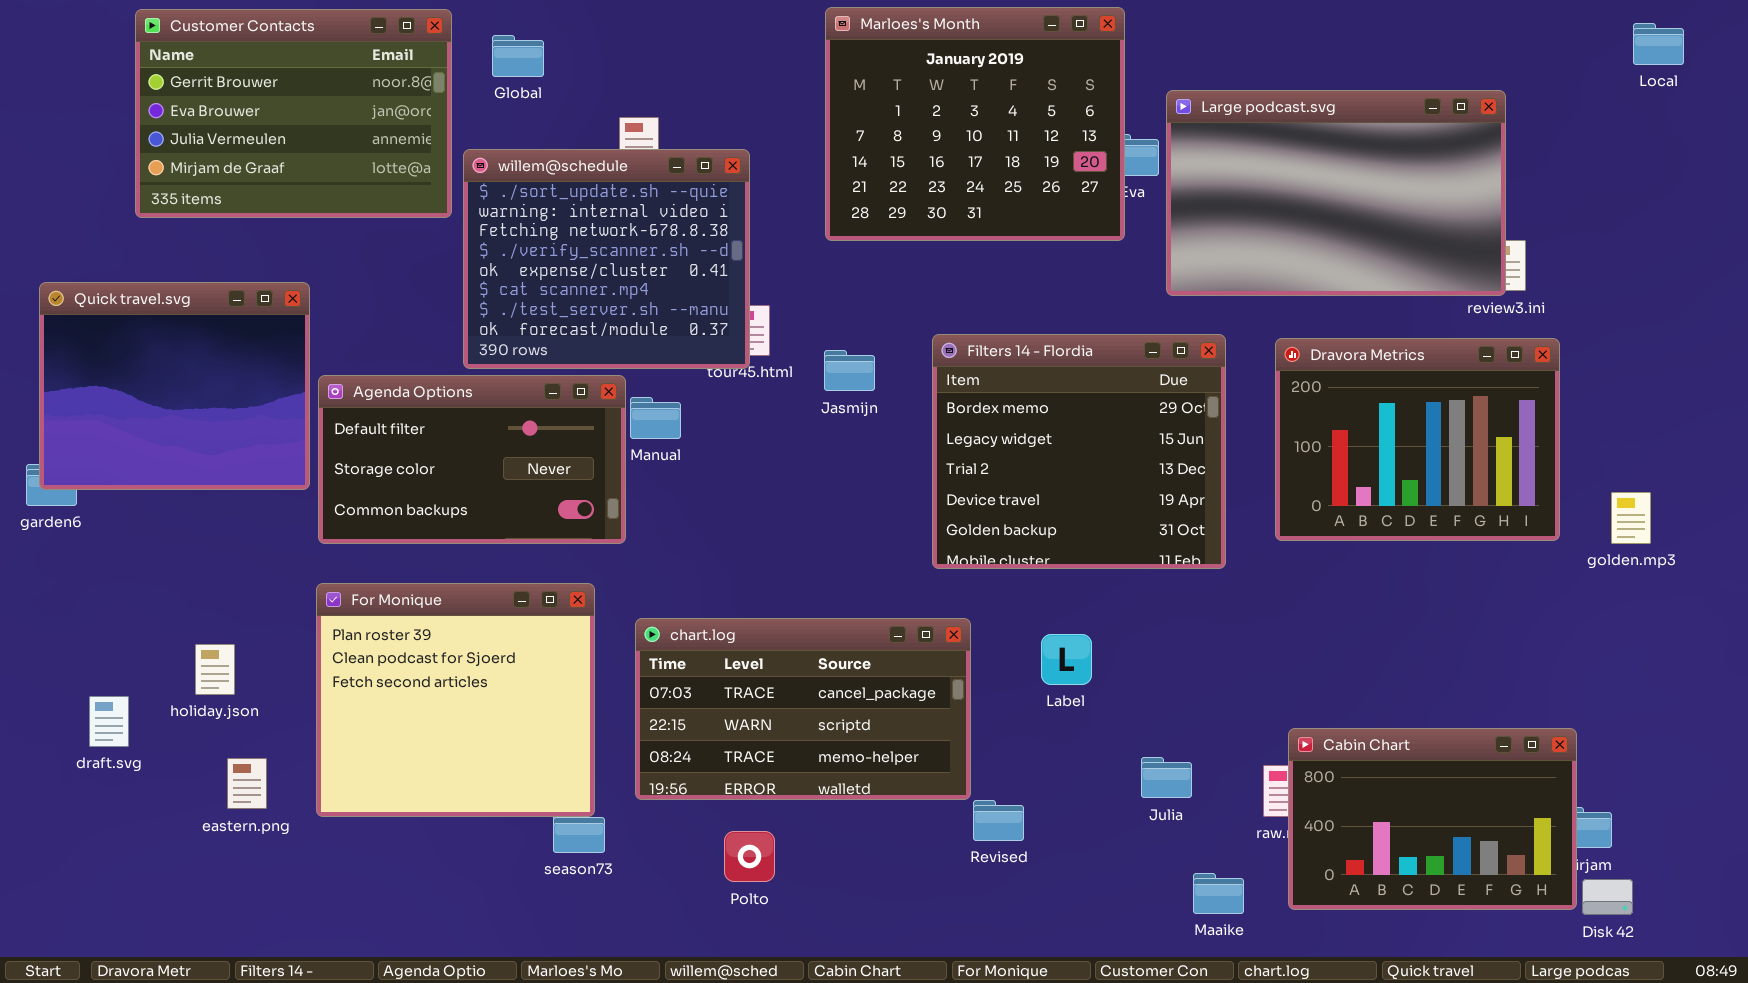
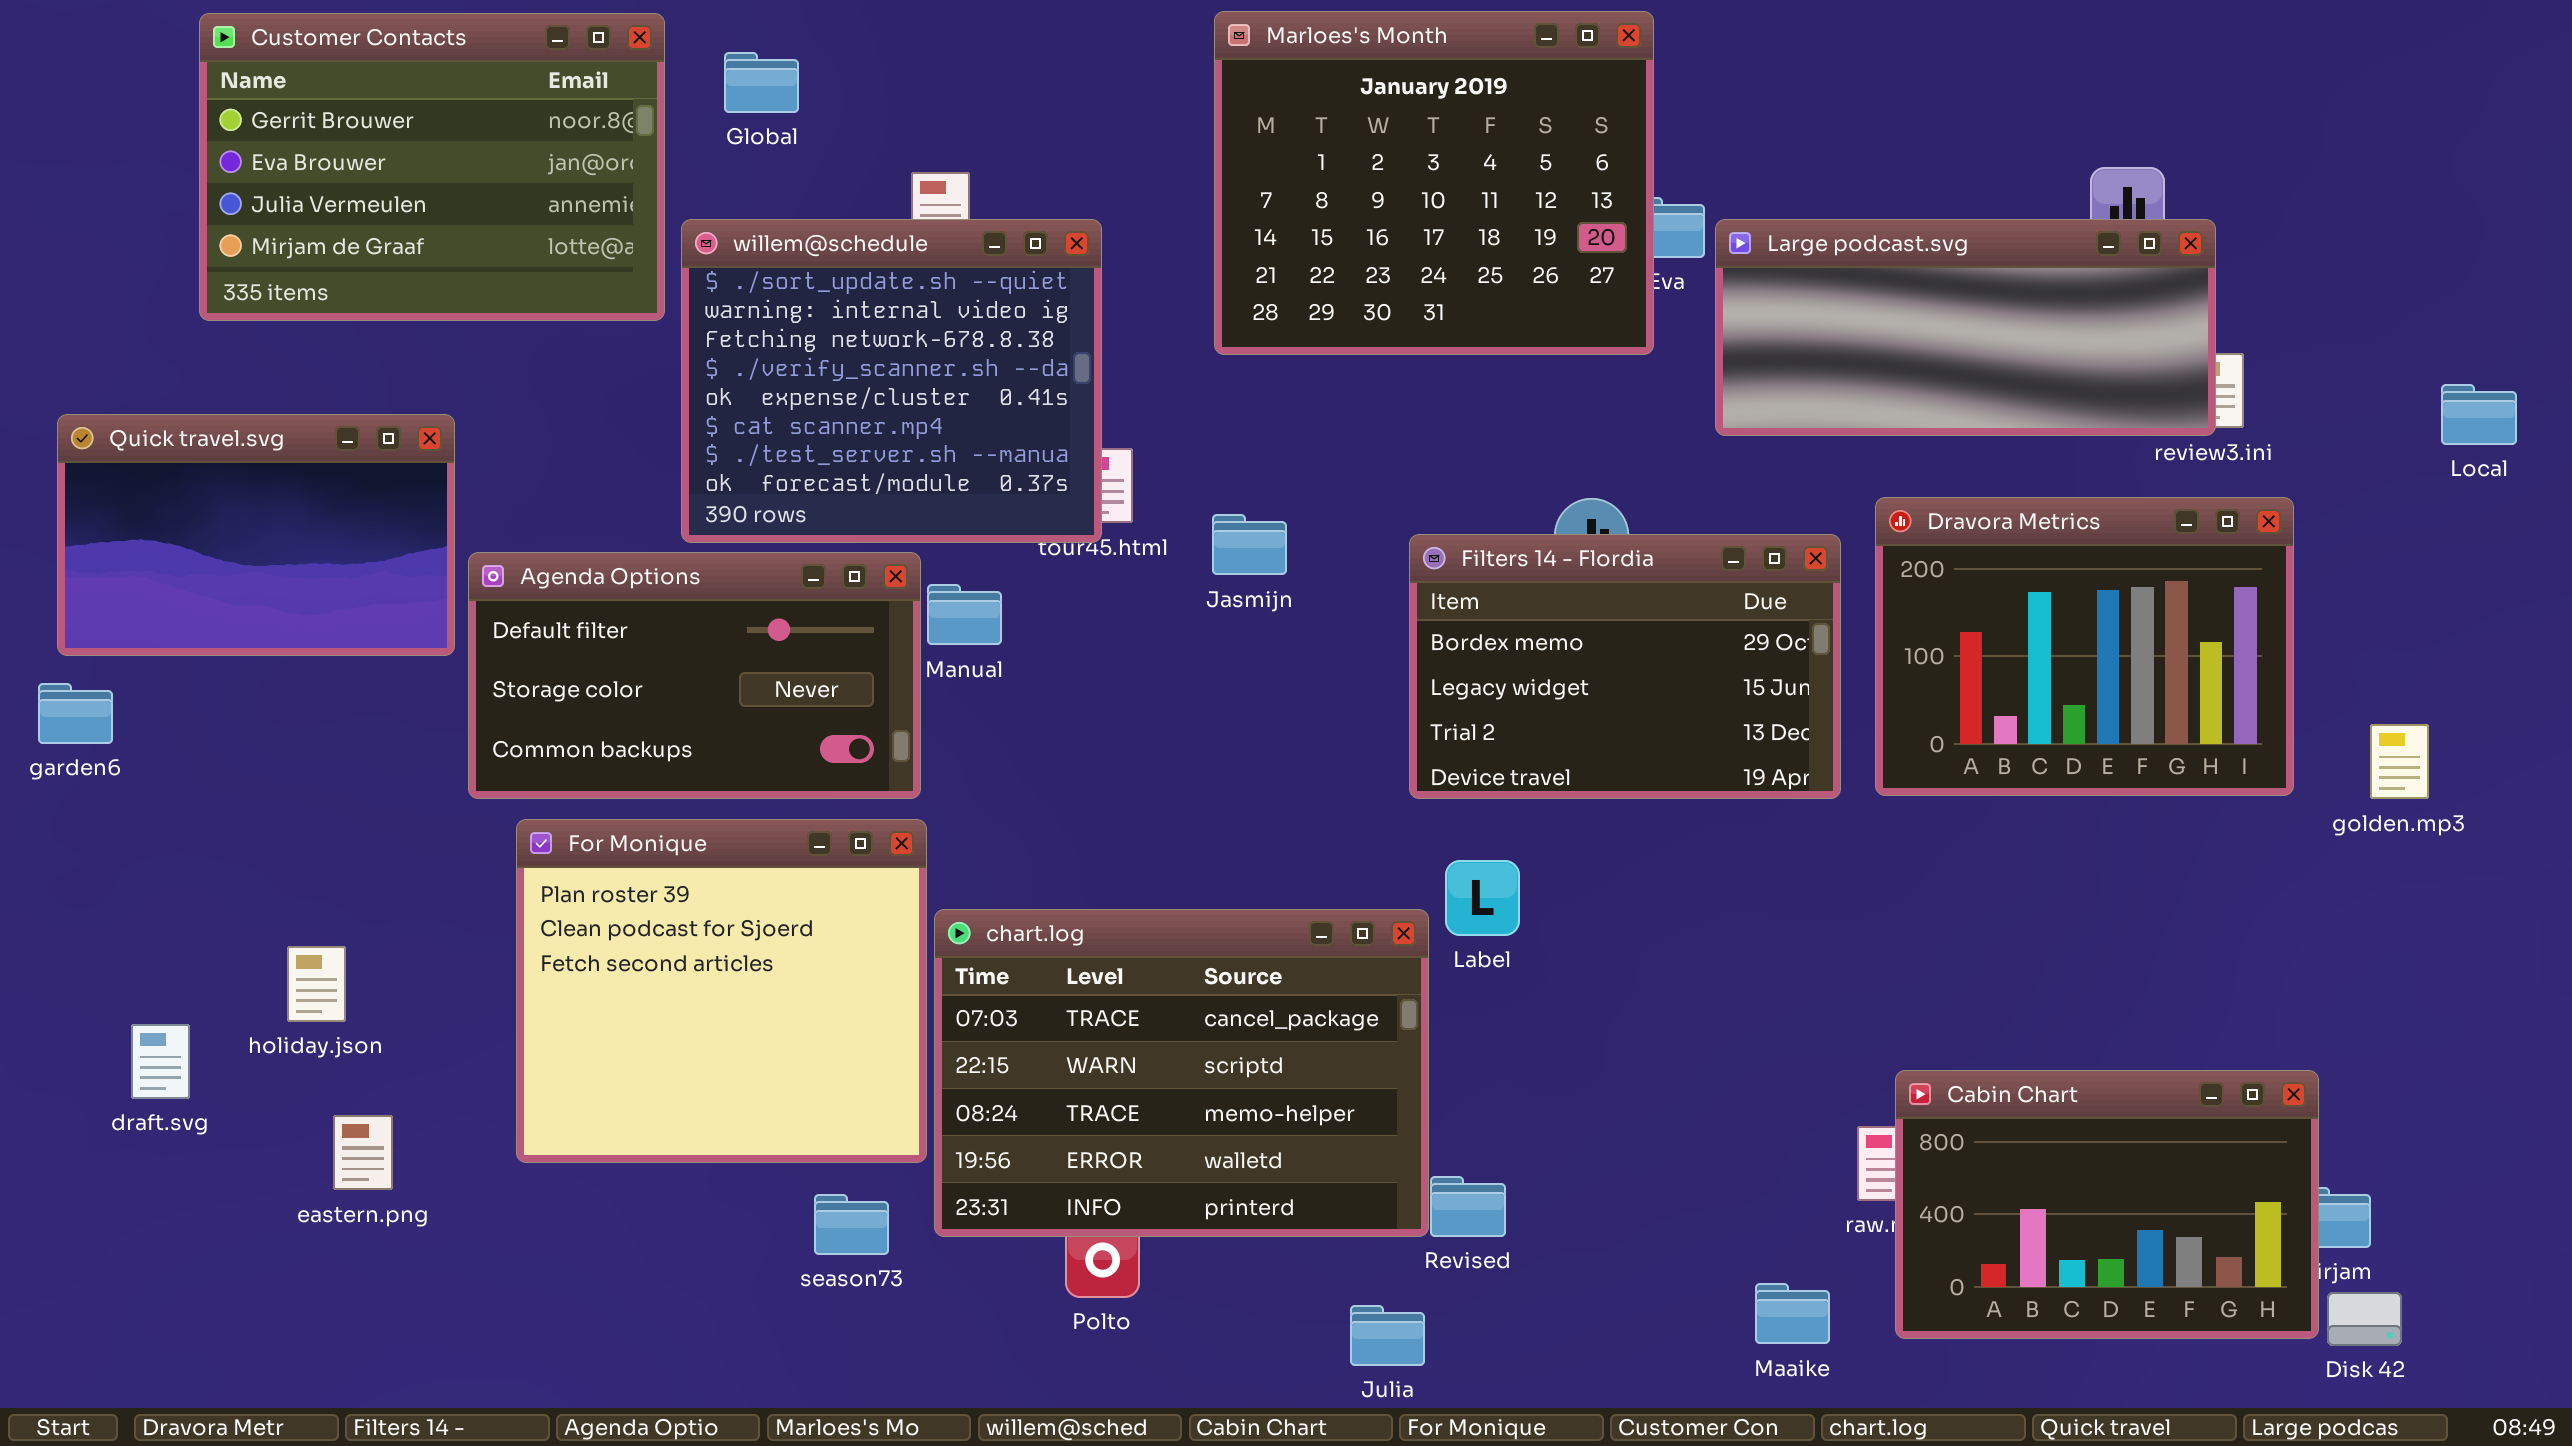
Local: [1633,23,1684,65] -> [2441,384,2517,445], moved
Large podcast.svg: [1166,90,1506,296] -> [1715,219,2216,436], resized
Quick travel.svg: [39,282,310,490] -> [57,414,455,656], resized
Filters 14 - Flordia: [932,334,1226,569] -> [1409,534,1841,799], moved, resized
For Monique: [316,583,595,817] -> [516,819,927,1163], moved
chart.log: [635,618,971,800] -> [934,909,1429,1237], resized
Label: [1041,634,1092,685] -> [1445,860,1520,936], moved
Julia: [1141,757,1192,798] -> [1350,1305,1425,1366], moved

